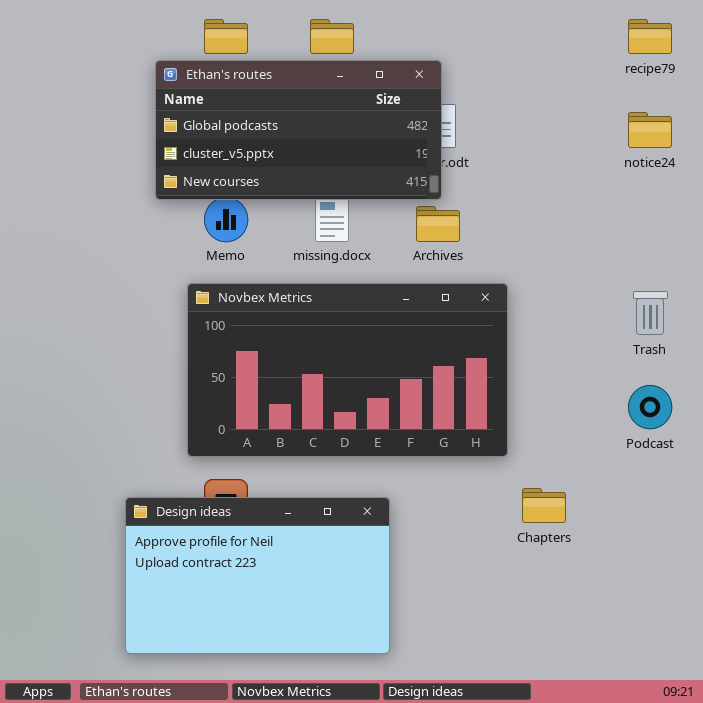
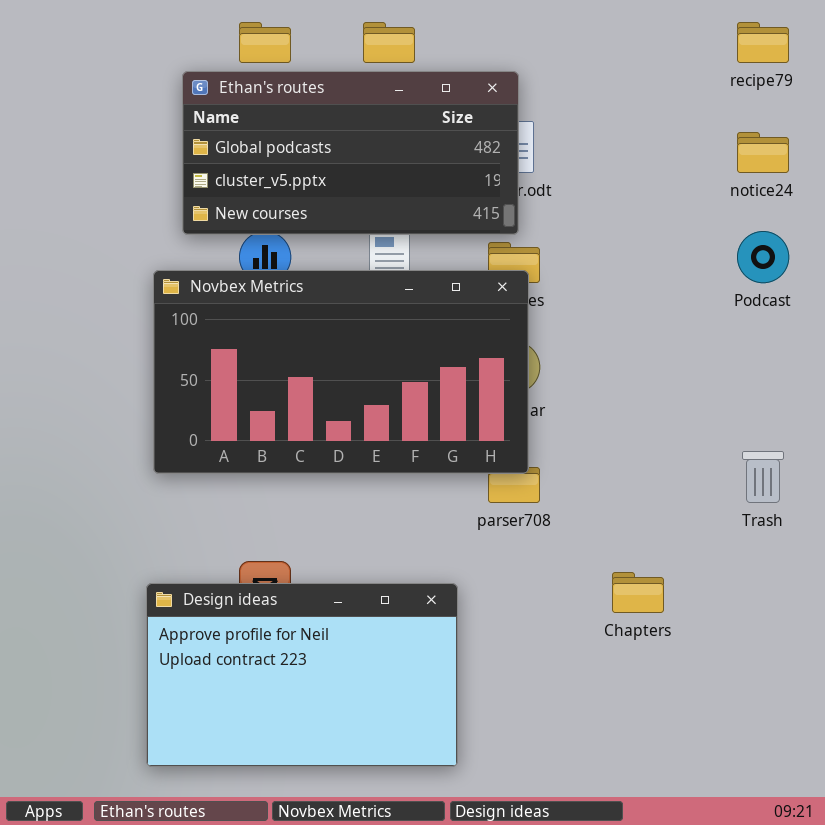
Novbex Metrics: [187,283,508,457] -> [153,270,529,474], moved
Trash: [633,291,668,335] -> [742,451,784,503], moved
Podcast: [628,385,672,429] -> [737,231,789,283], moved

